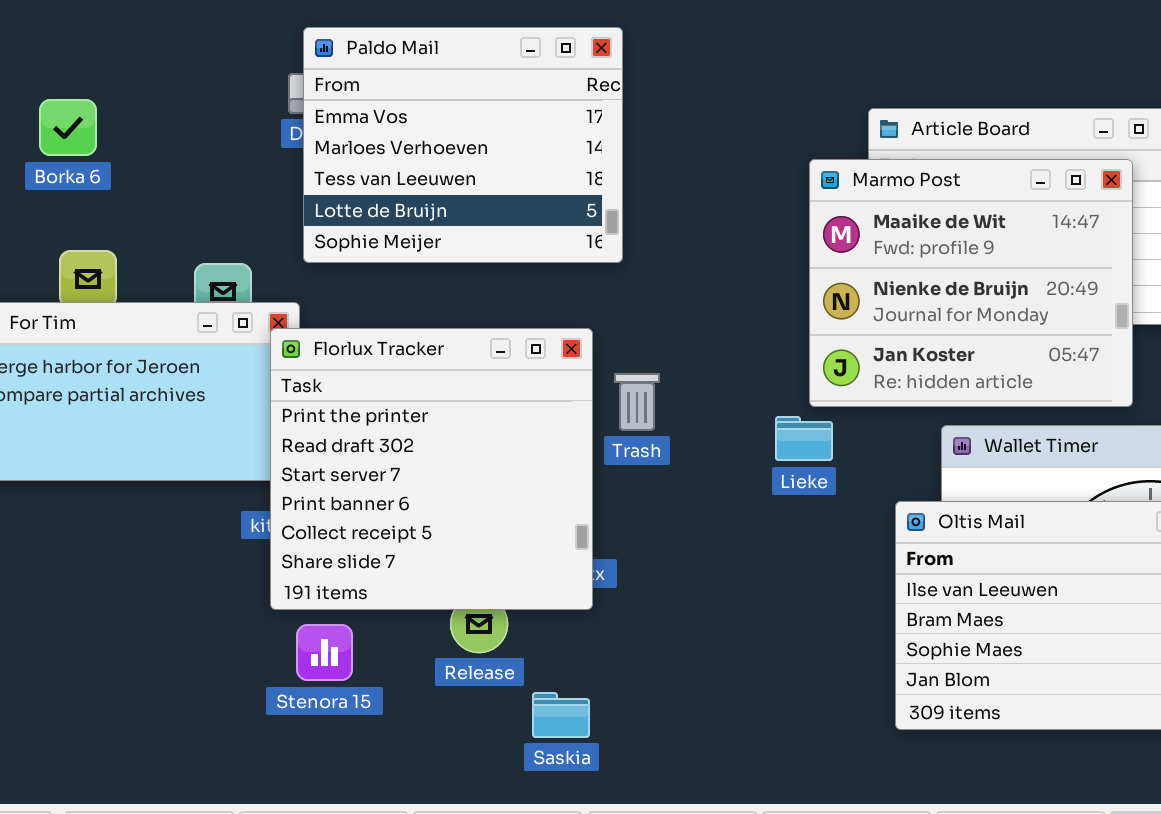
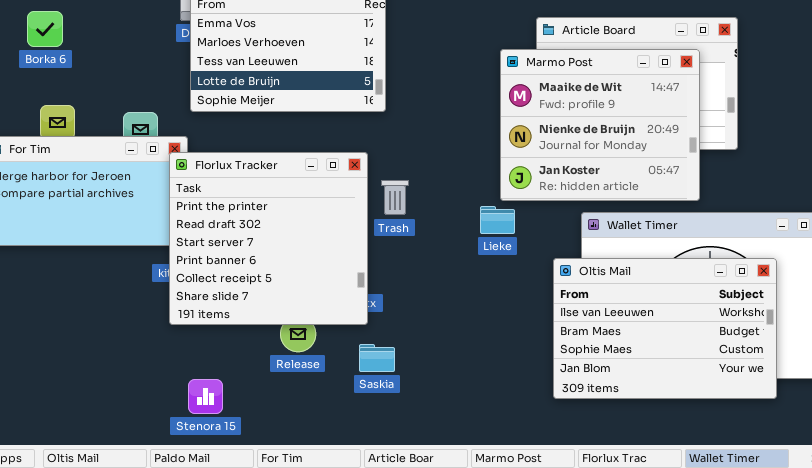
Stenora 15: [296,624,353,681] -> [188,379,223,414], moved
Saskia: [532,692,590,738] -> [359,344,395,372], moved

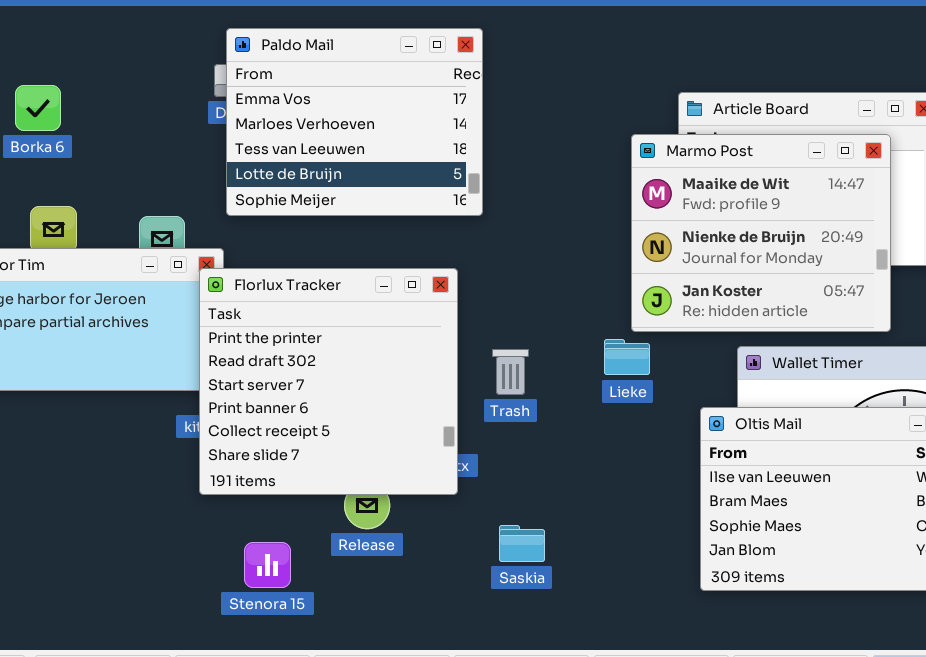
Trash: [381,180,409,215] -> [492,349,529,395], moved
Saskia: [359,344,395,372] -> [499,525,545,562], moved
Stenora 15: [188,379,223,414] -> [244,542,291,588], moved

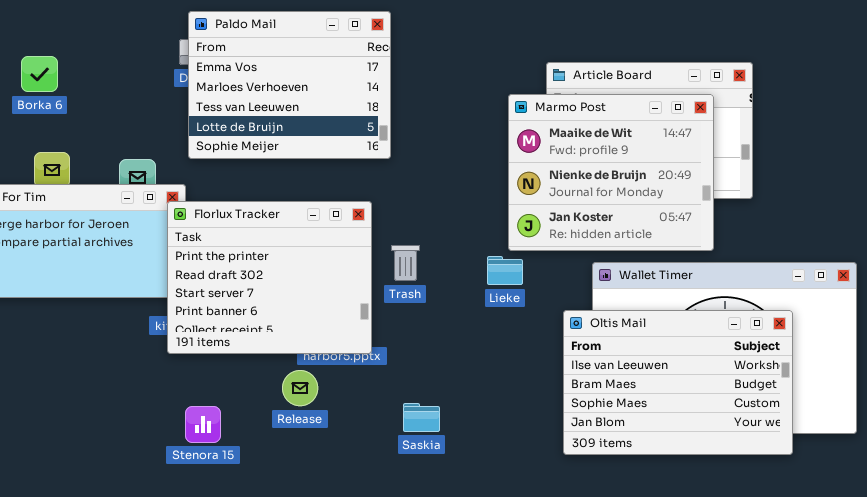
Florlux Tracker: [199,268,458,495] -> [167,201,372,354], resized
Trash: [492,349,529,395] -> [391,245,420,281], moved
Stenora 15: [244,542,291,588] -> [185,406,221,443], moved

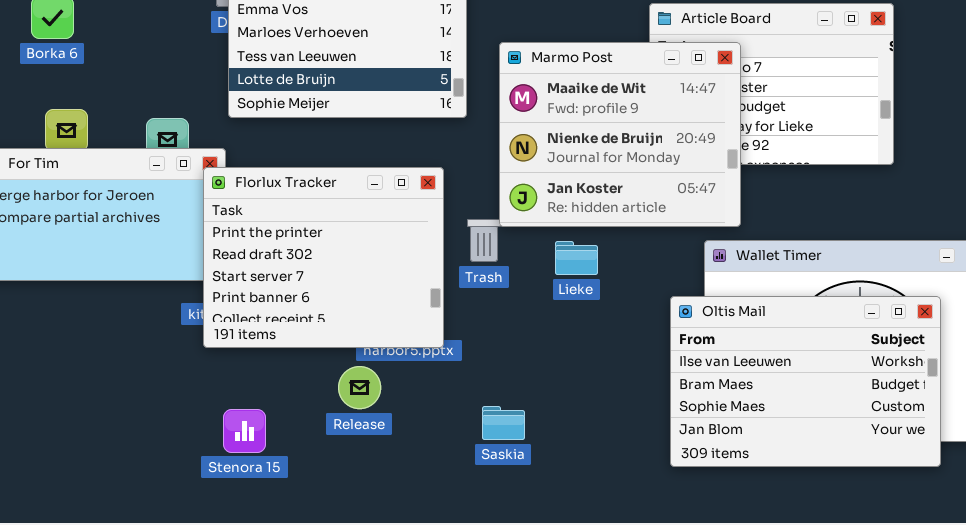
Marmo Post: [508,94,714,251] -> [499,42,741,227], moved
Lieke: [487,256,523,285] -> [555,241,598,275], moved

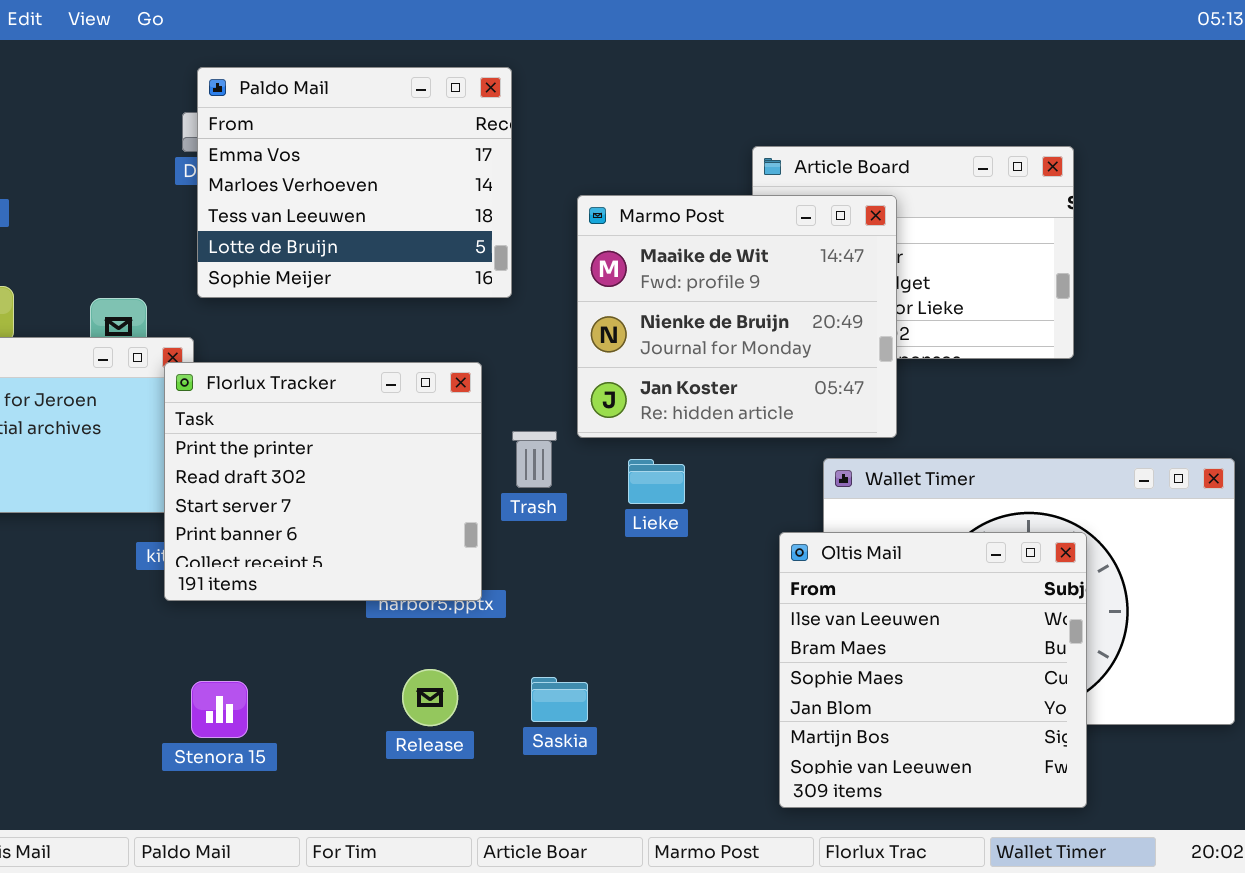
Marmo Post: [499,42,741,227] -> [577,195,897,438], moved
Oltis Mail: [670,296,941,467] -> [779,532,1087,808], resized
Release: [338,366,381,409] -> [402,669,458,726], moved

